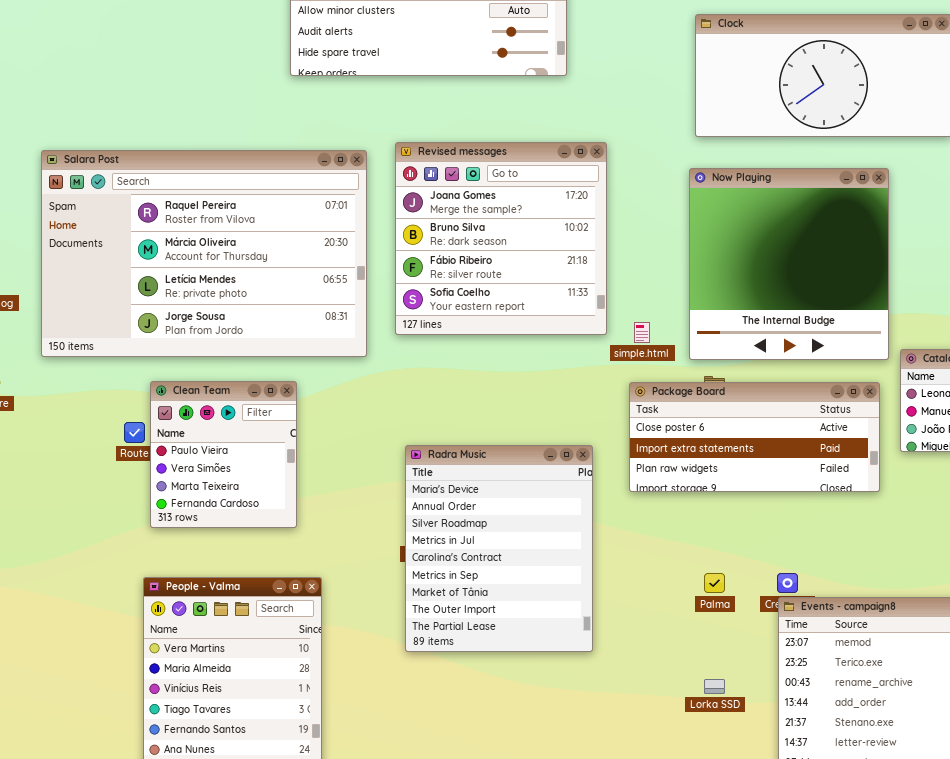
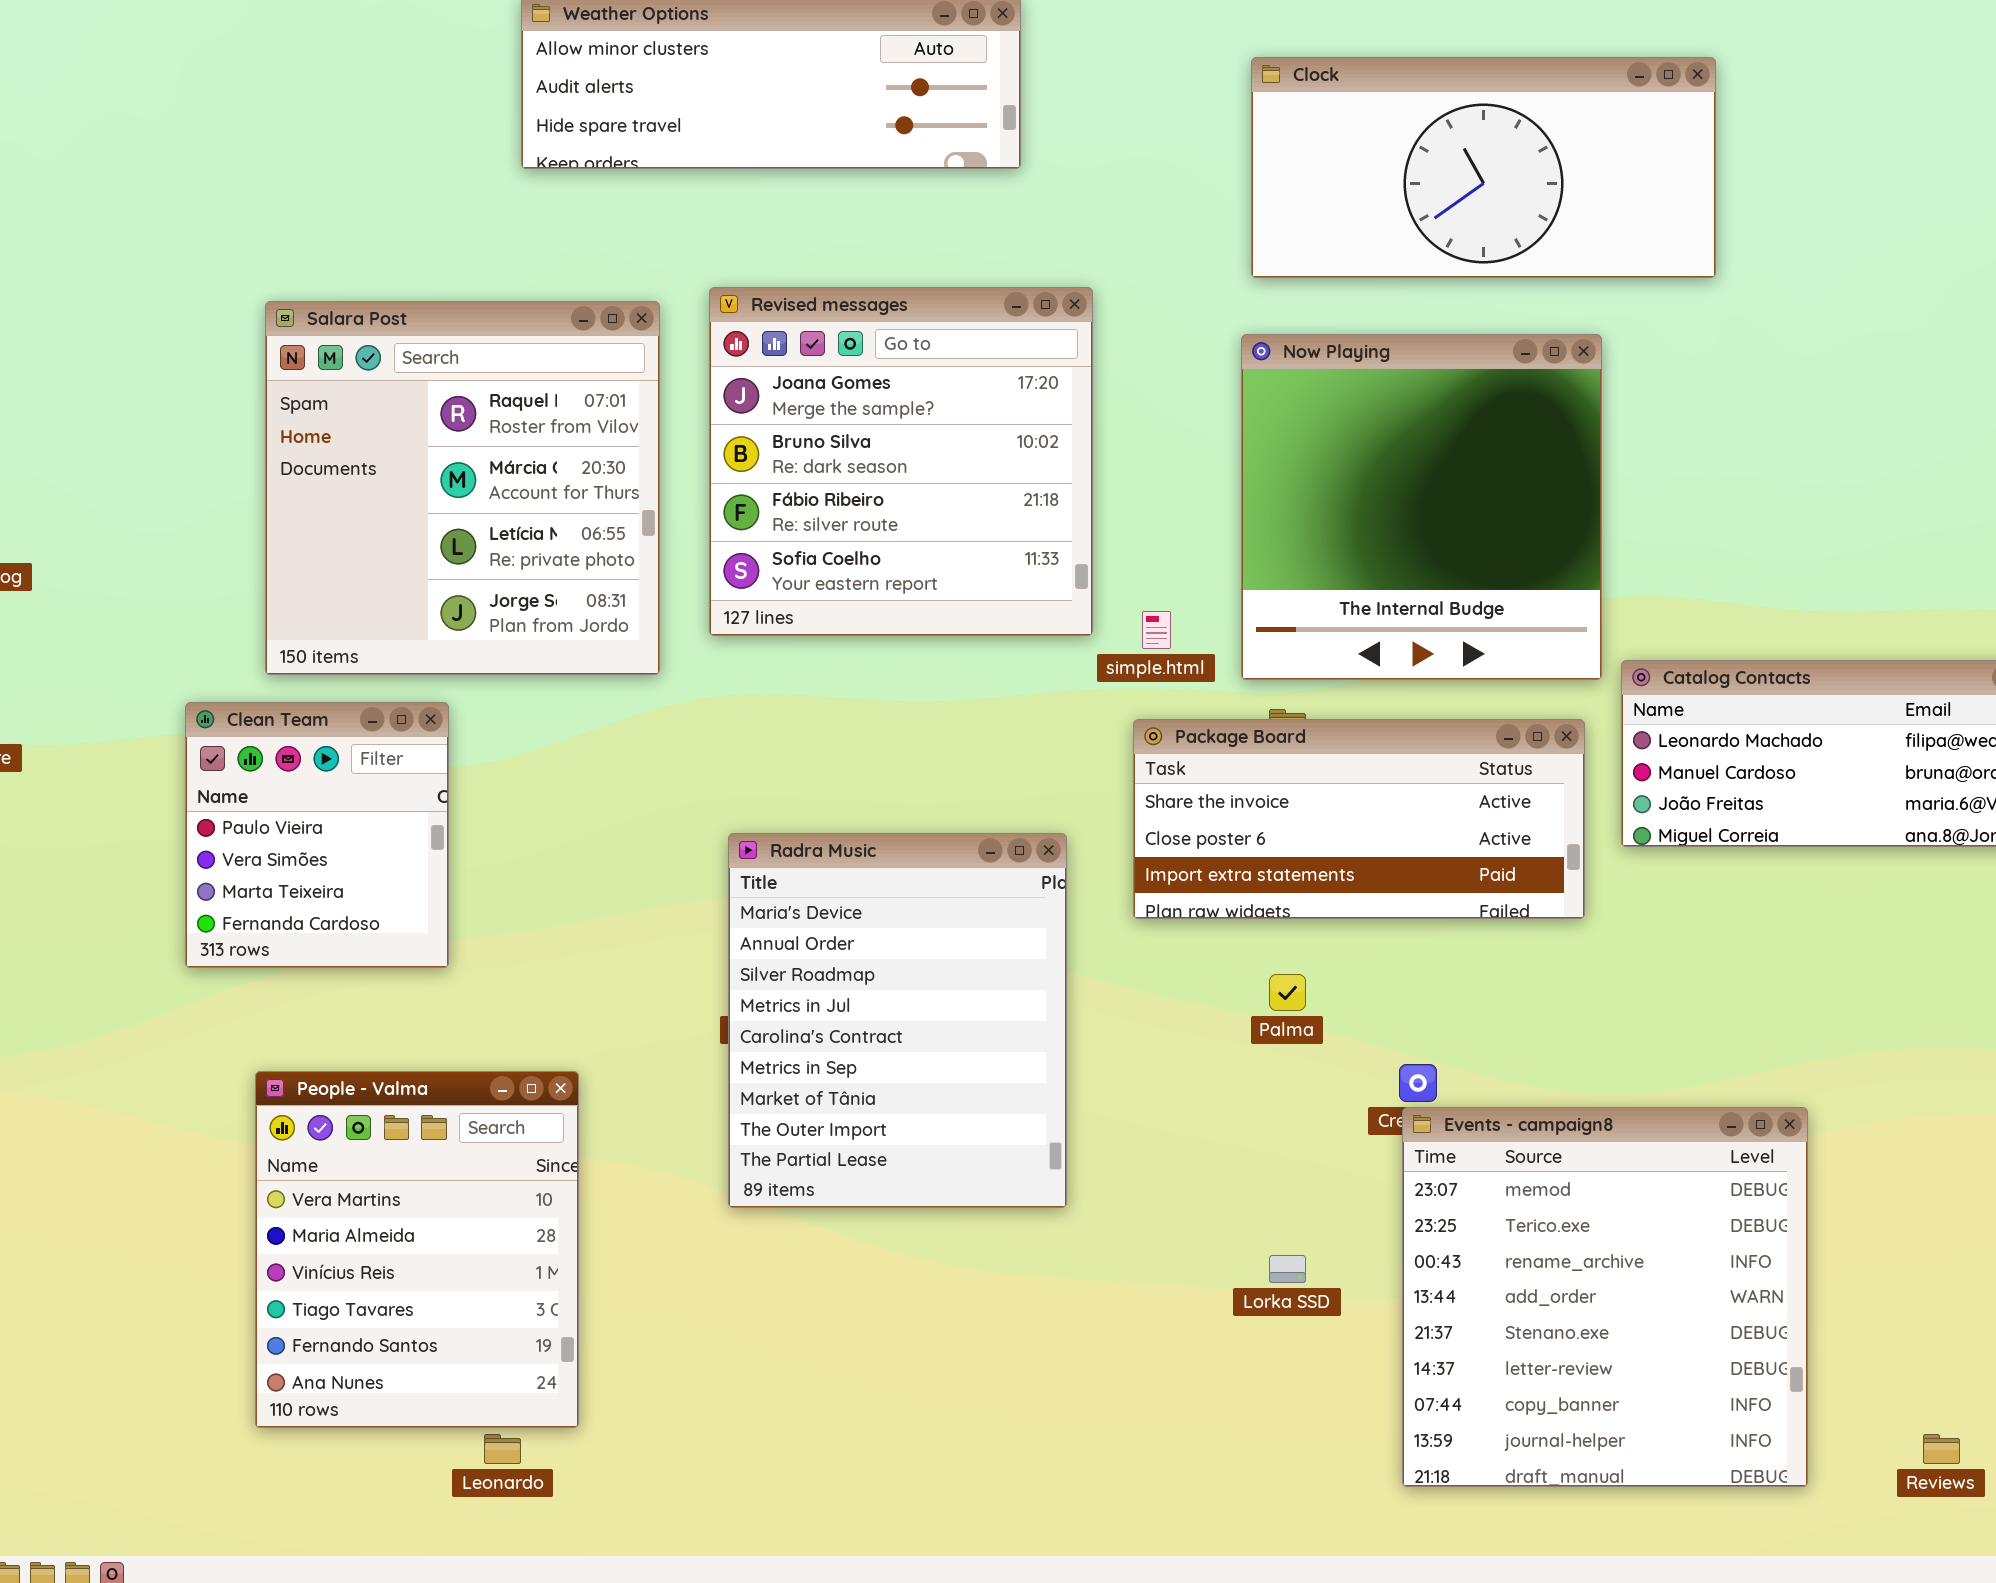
Salara Post: [41,150,367,357] -> [265,301,660,675], resized
Clean Team: [150,381,297,528] -> [185,702,449,968], moved
Package Board: [629,382,880,492] -> [1133,719,1585,919], scrolled up 1 row
Palma: [704,573,725,593] -> [1269,974,1306,1011], moved

